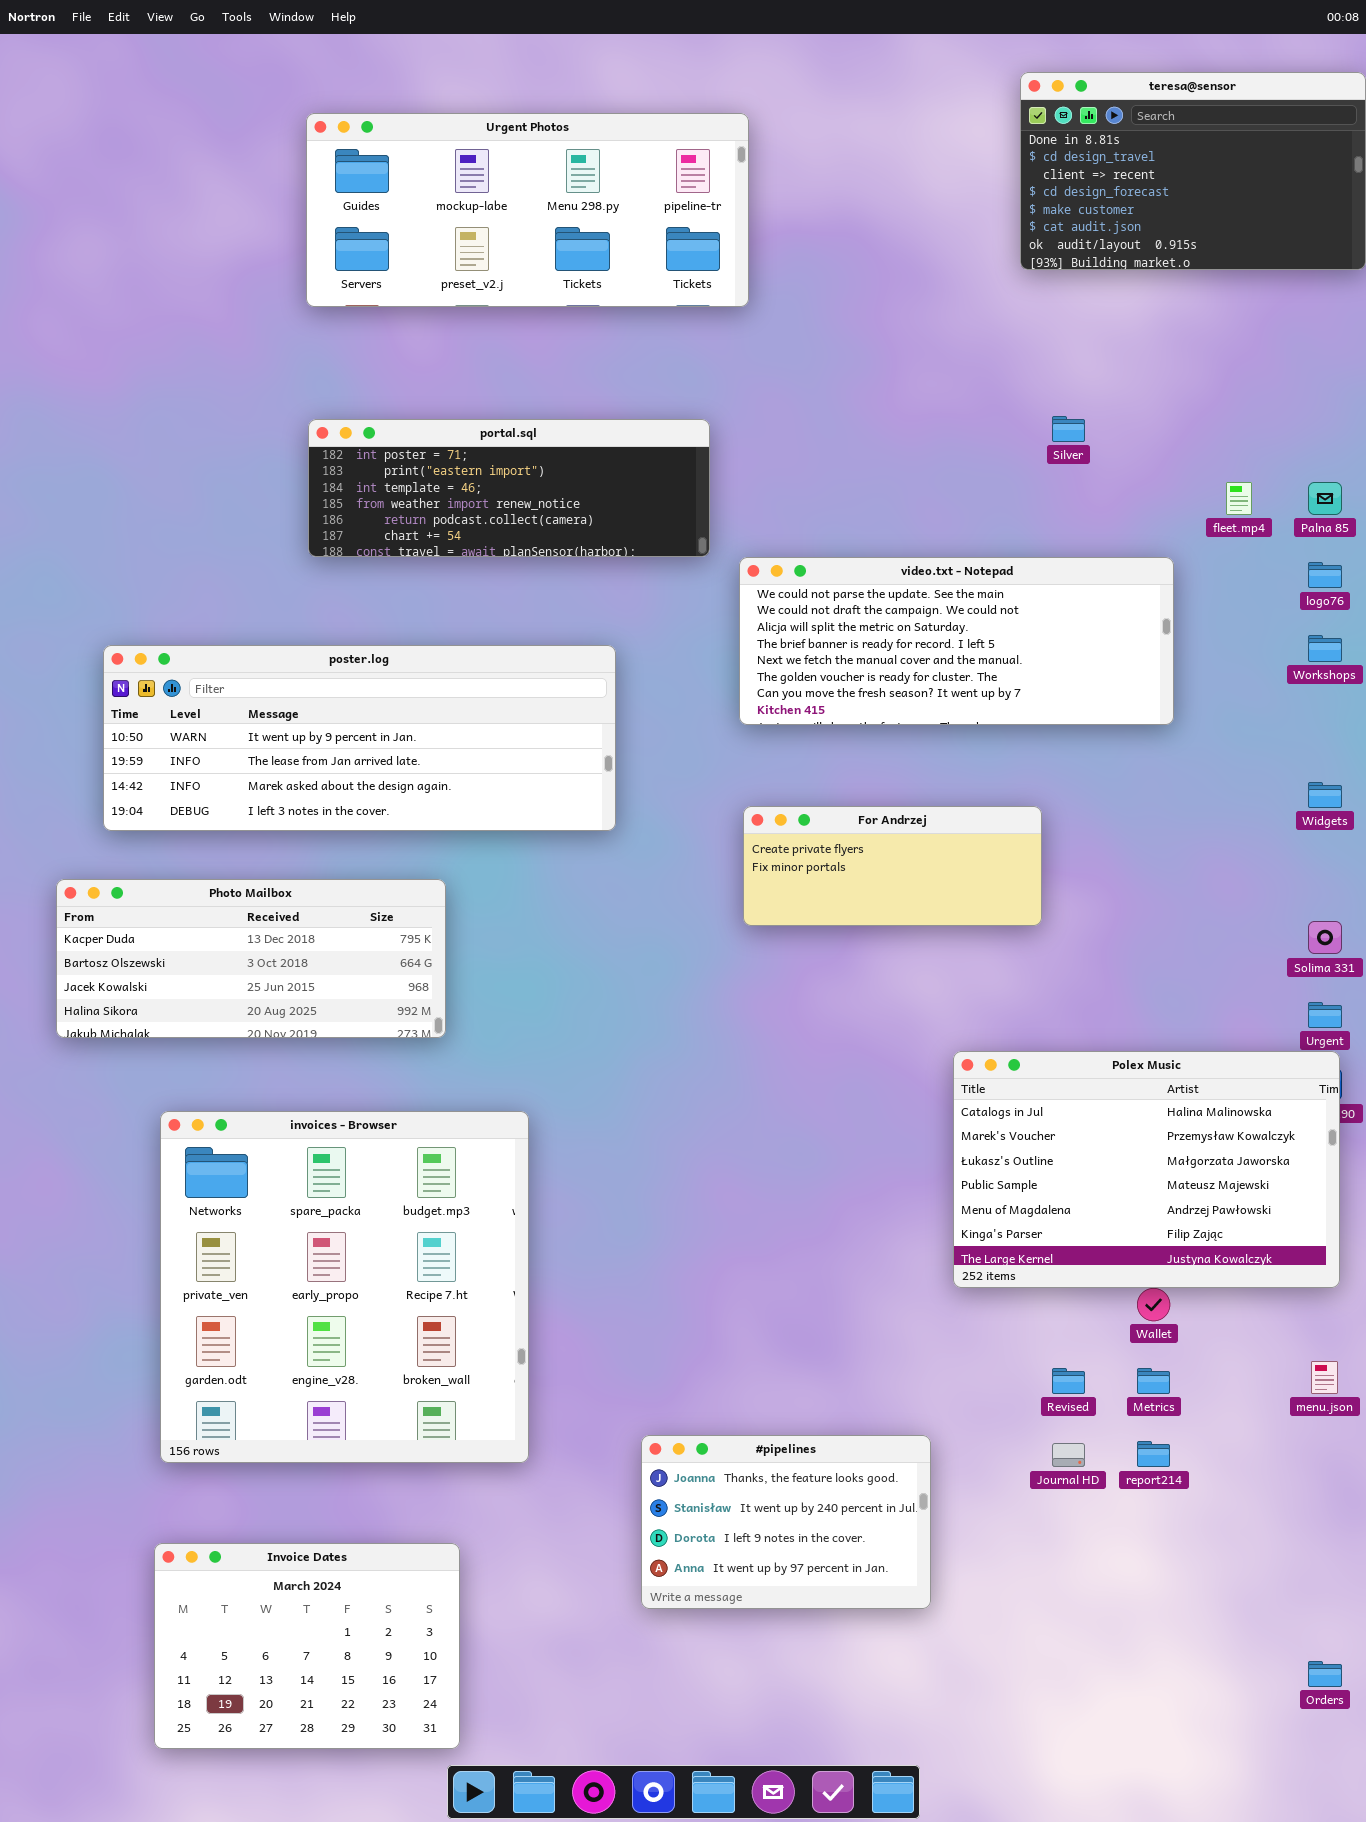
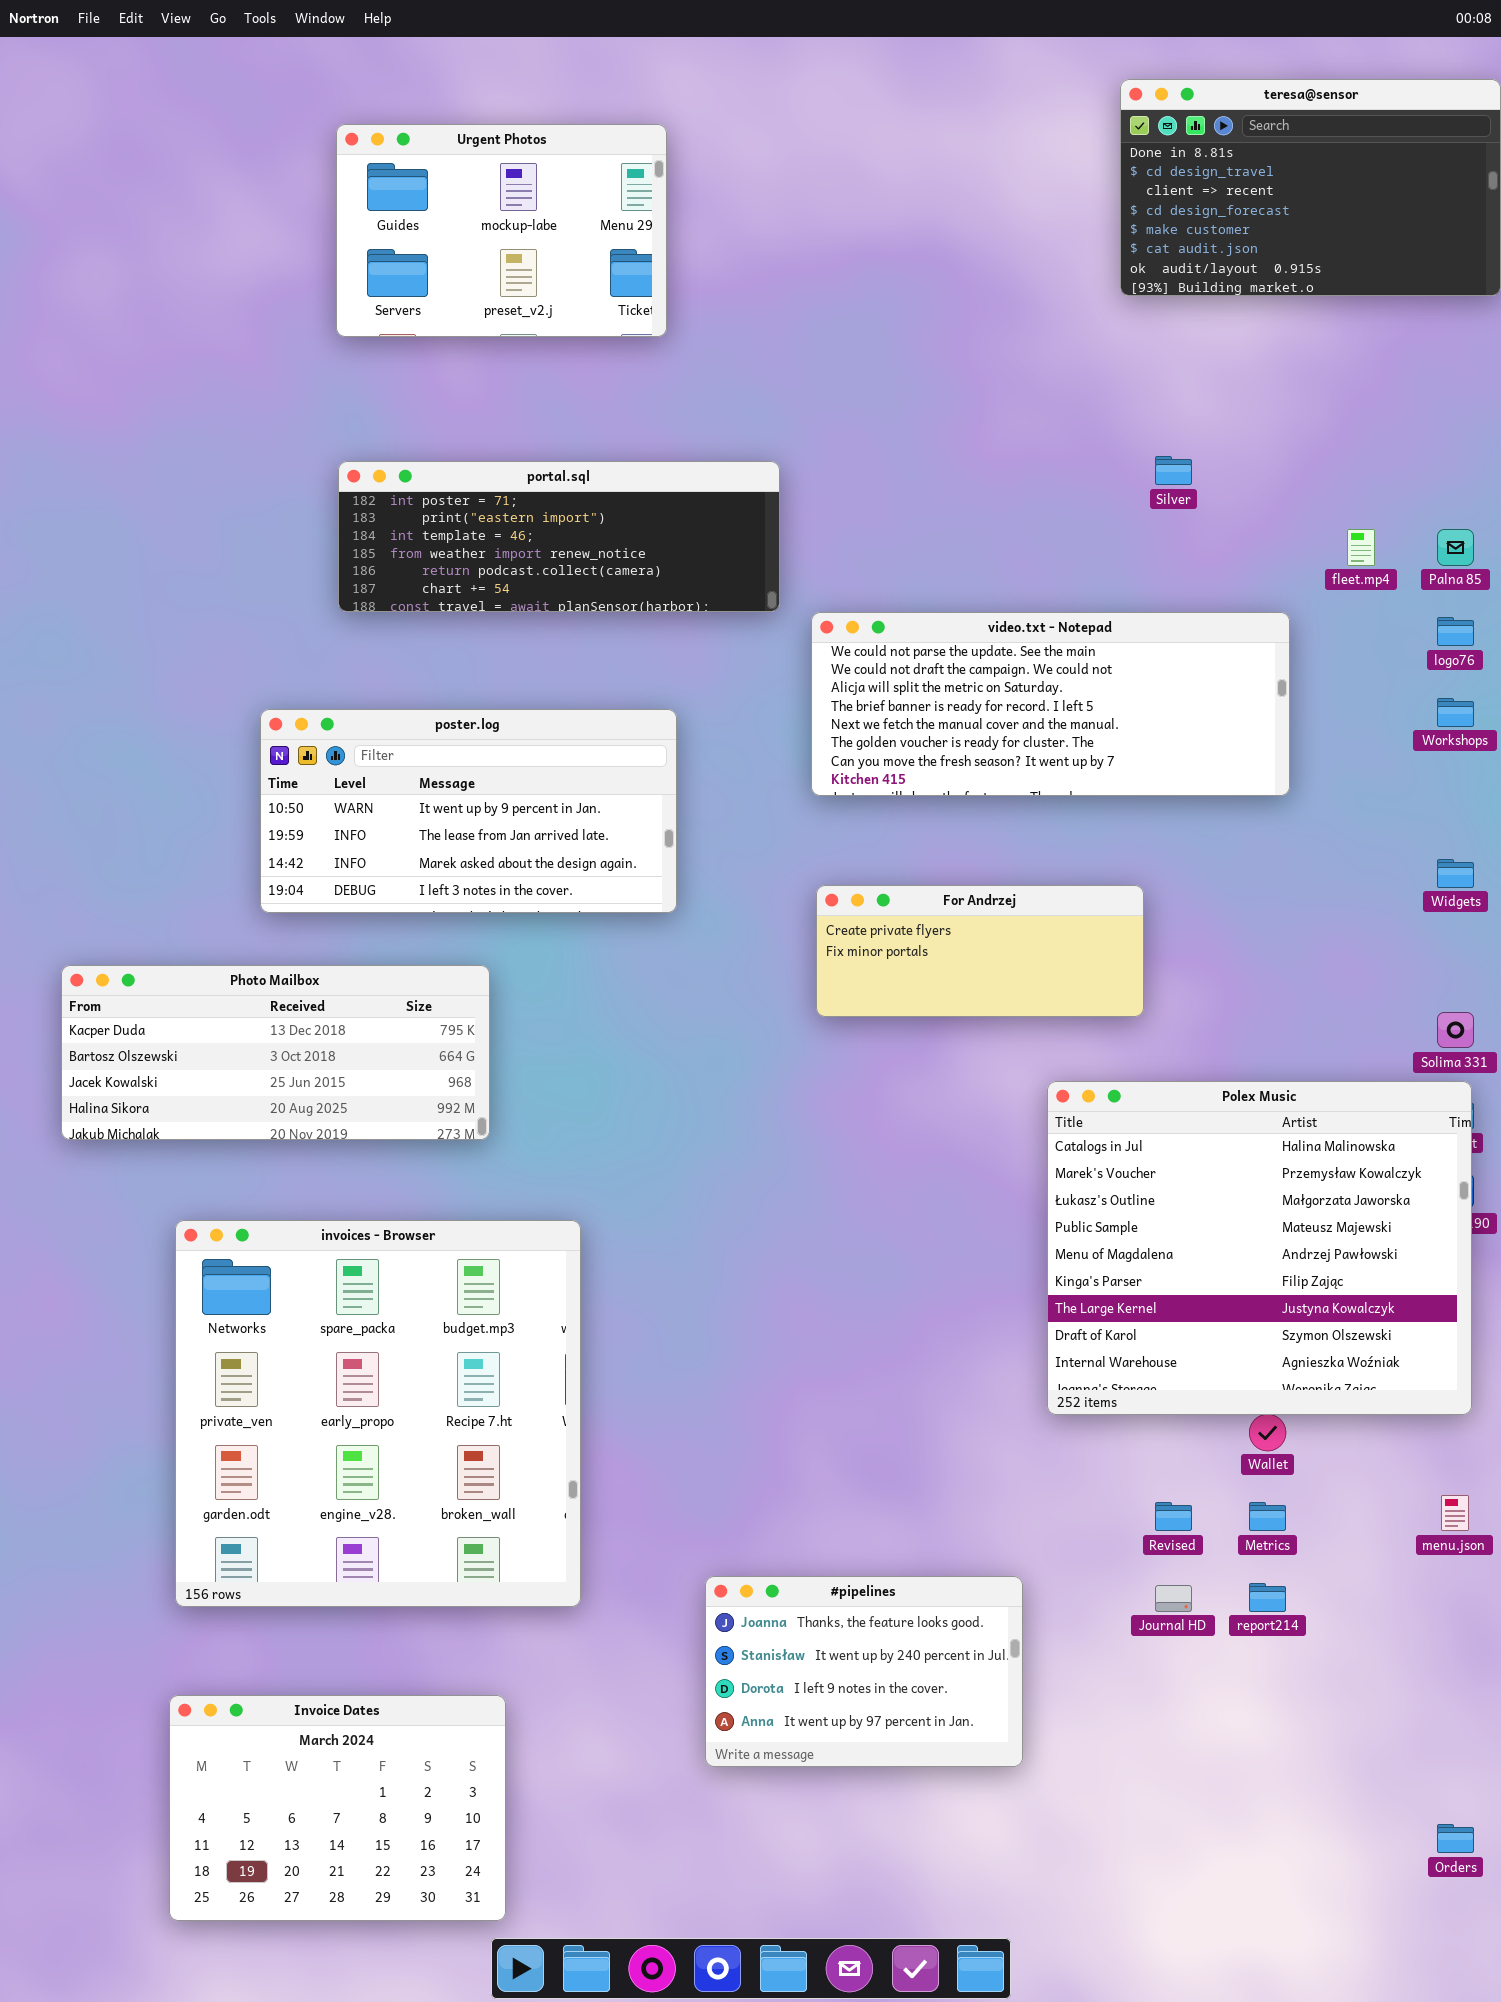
Urgent Photos: [306,113,749,307] -> [336,124,667,337], resized
poster.log: [103,645,616,831] -> [260,709,677,913], resized
Polex Music: [953,1051,1340,1288] -> [1047,1081,1472,1415], resized

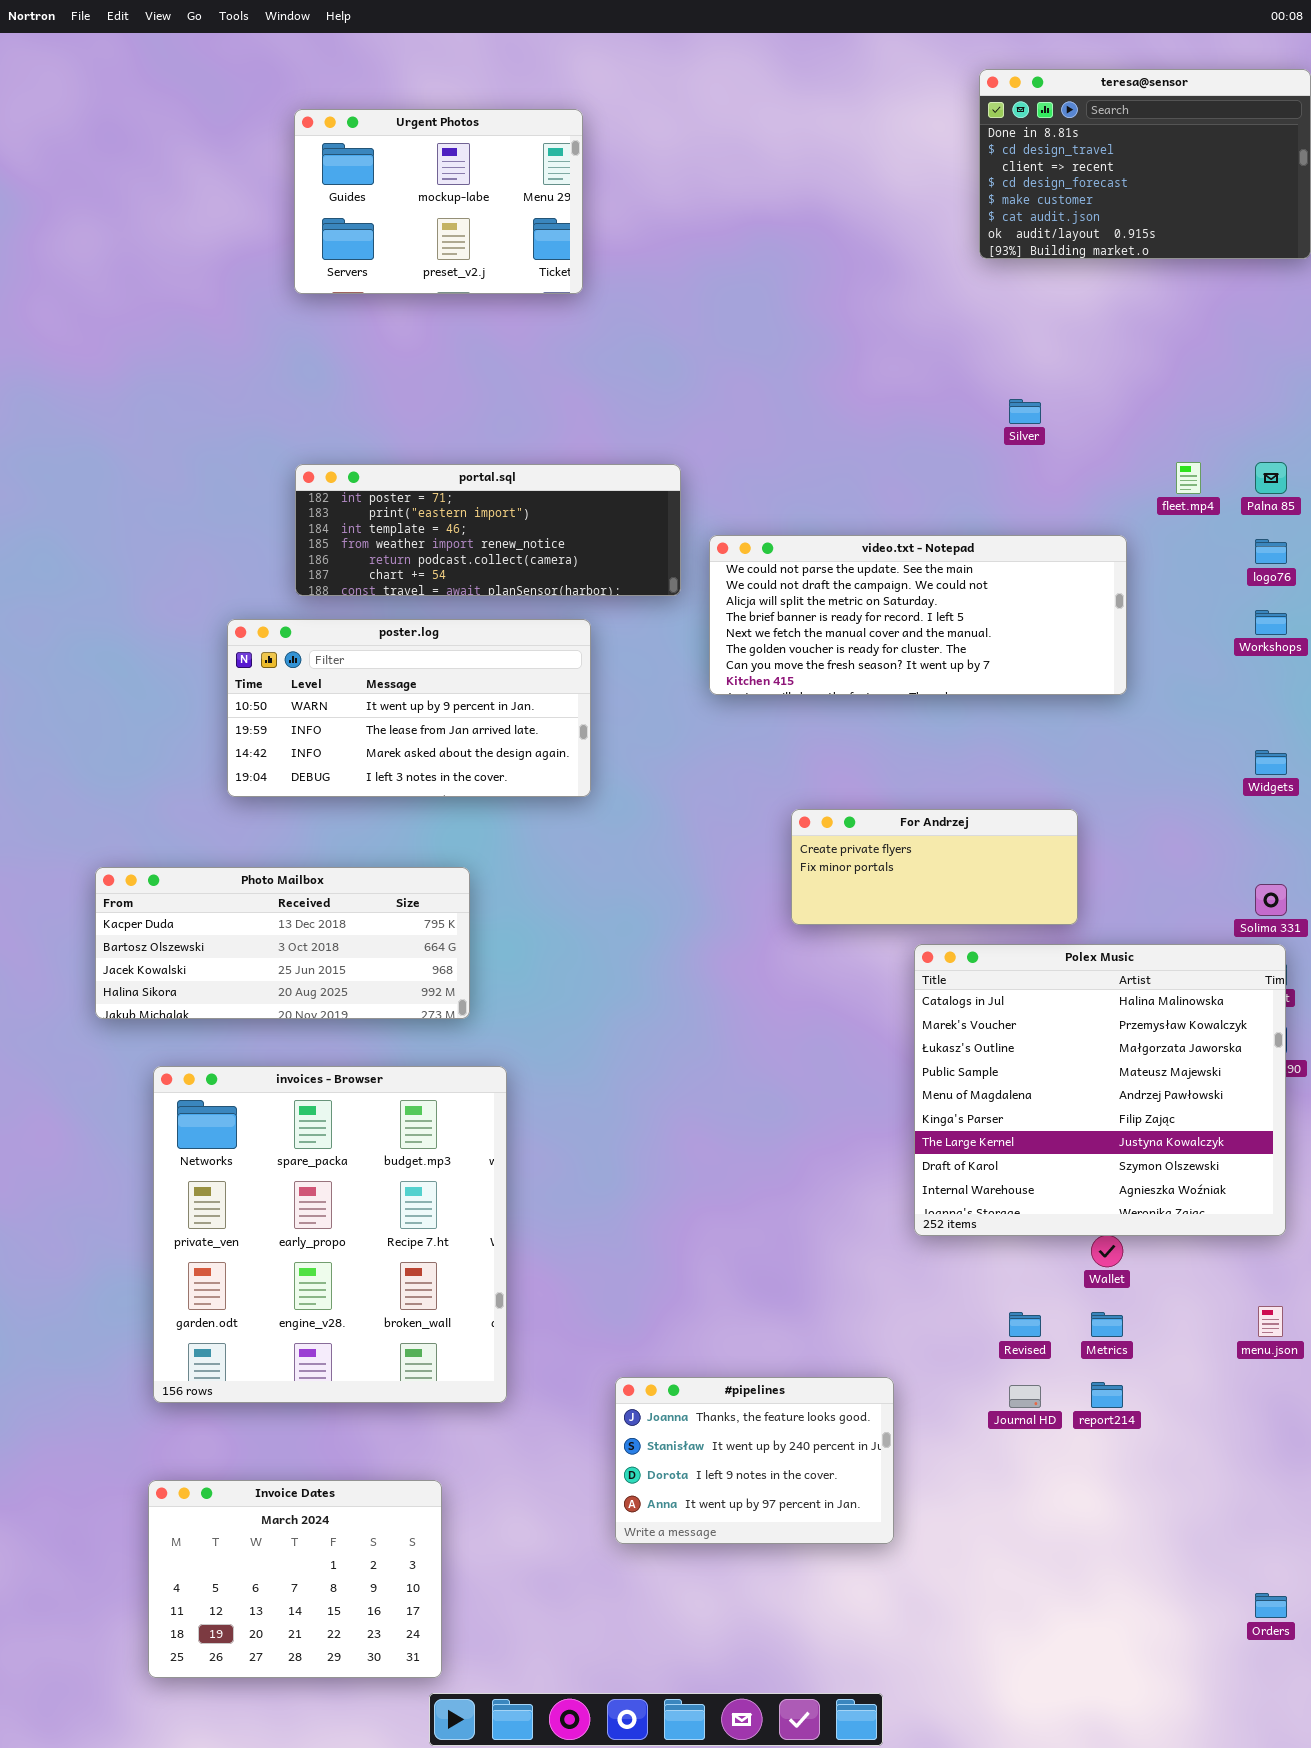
portal.sql: [338,461,780,612] -> [295,464,681,596], moved
For Andrzej: [816,885,1144,1017] -> [791,809,1078,925], moved
Photo Mailbox: [61,965,490,1140] -> [95,867,470,1019], moved

